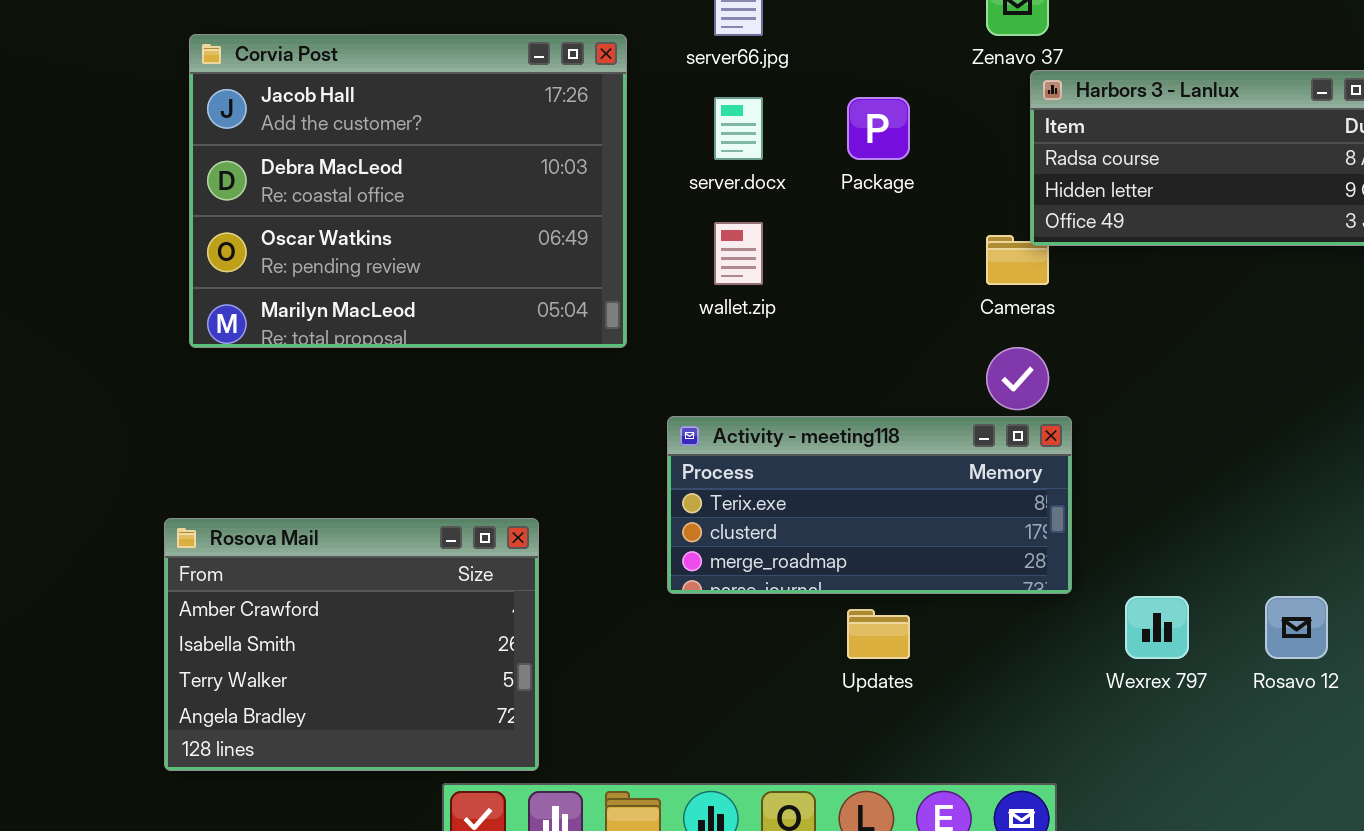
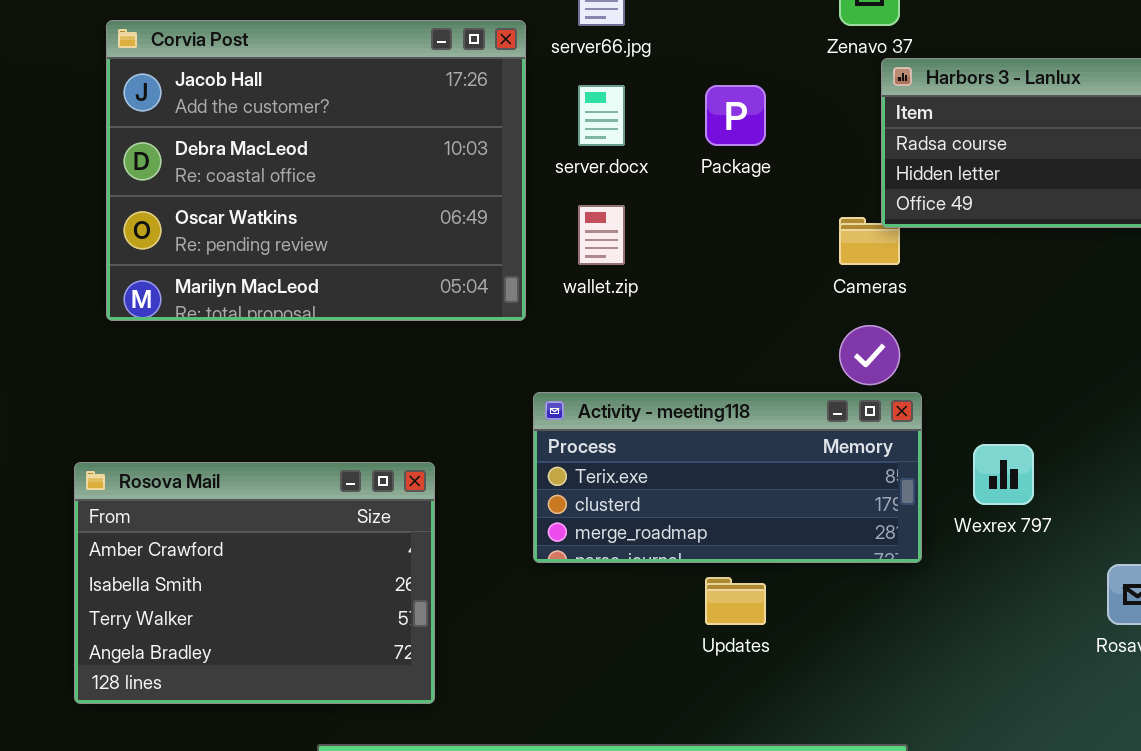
Corvia Post: [189,34,627,348] -> [106,20,526,321], moved
Rosova Mail: [164,518,539,771] -> [74,462,435,704], moved
Wexrex 797: [1125,596,1189,659] -> [973,444,1034,505], moved

